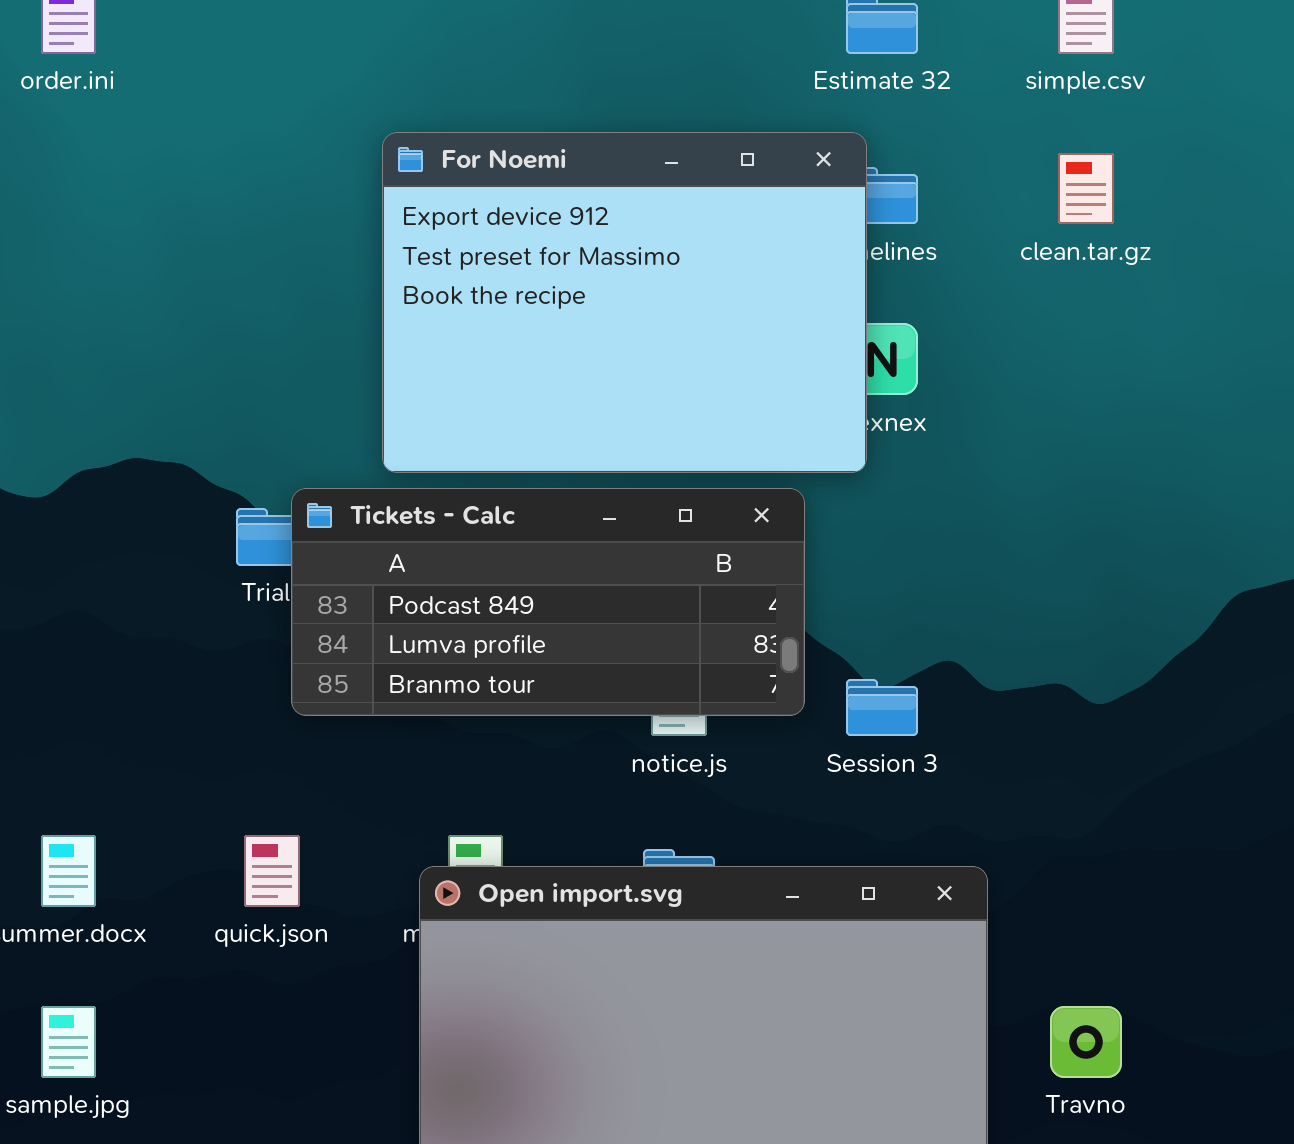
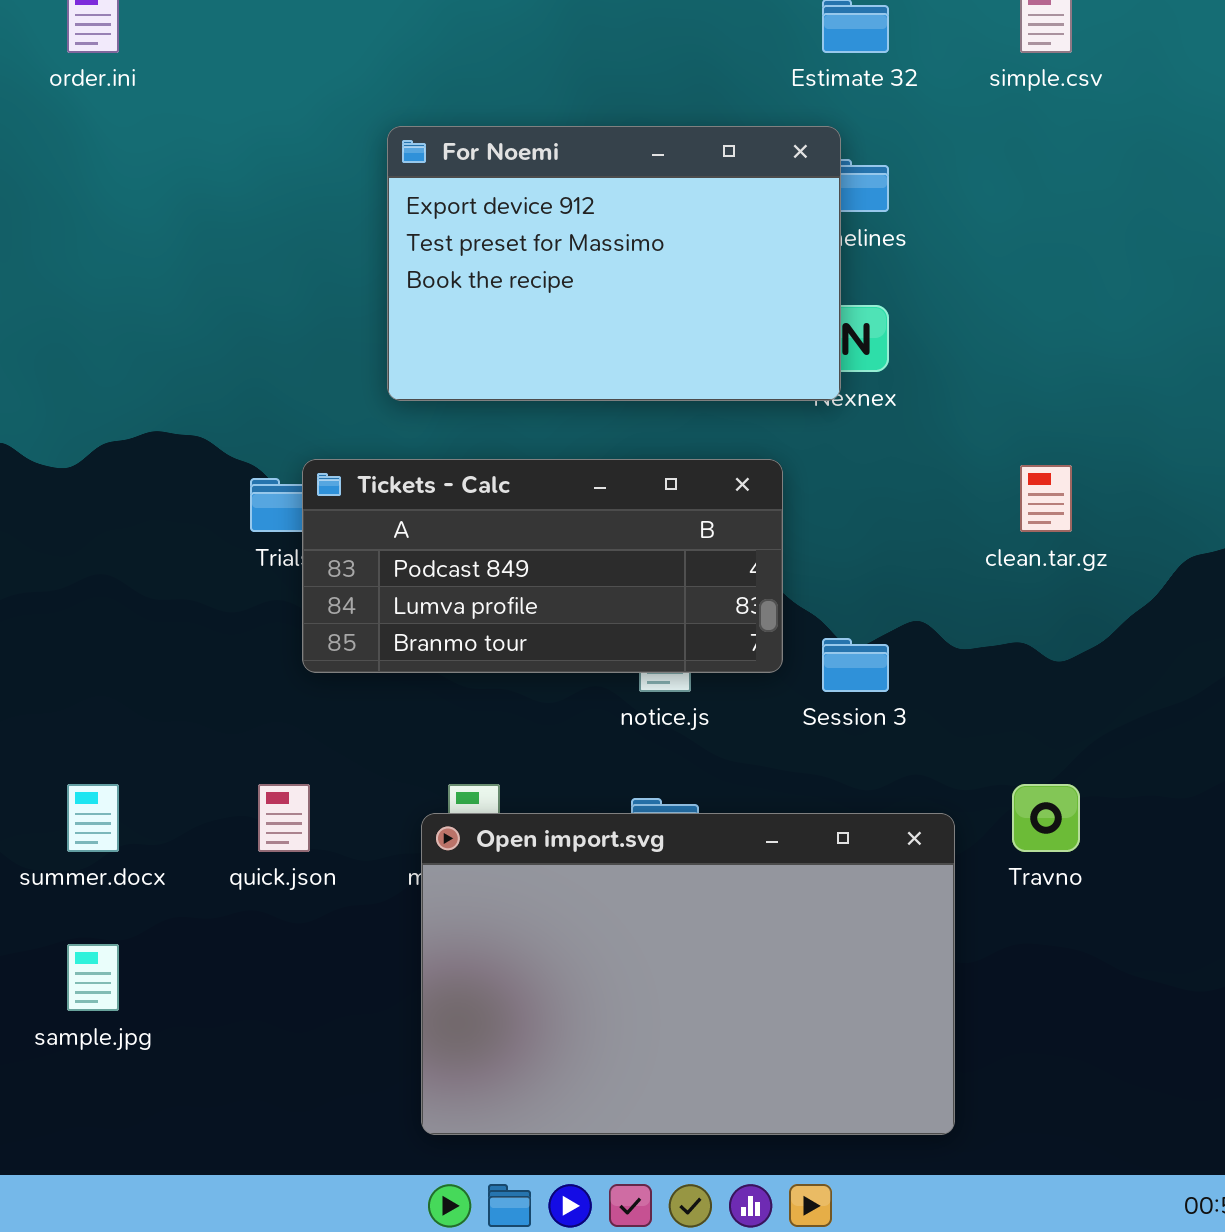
For Noemi: [382,132,867,473] -> [387,126,841,401], resized
clean.tar.gz: [1058,153,1114,224] -> [1020,465,1072,532], moved
Travno: [1050,1006,1122,1078] -> [1012,784,1080,852], moved

